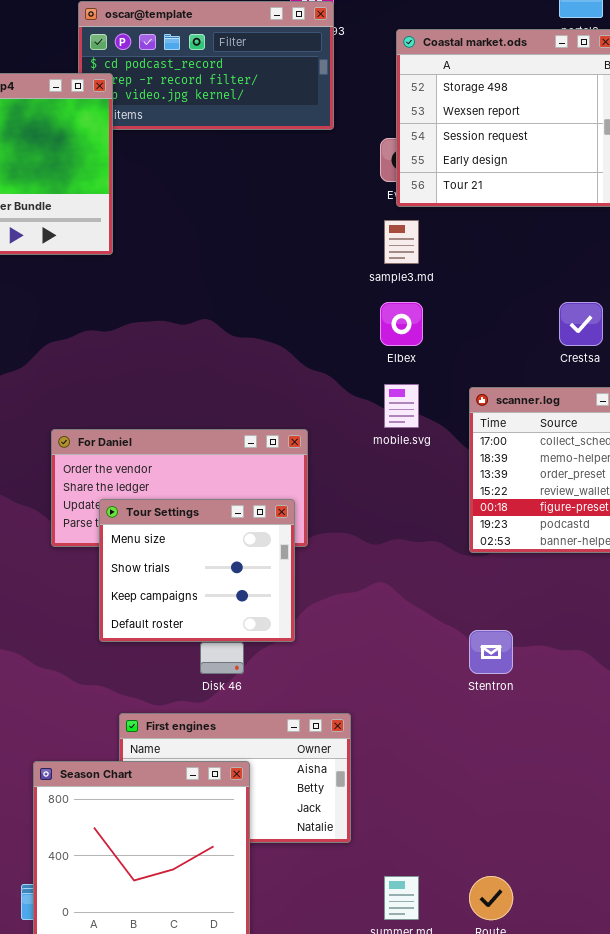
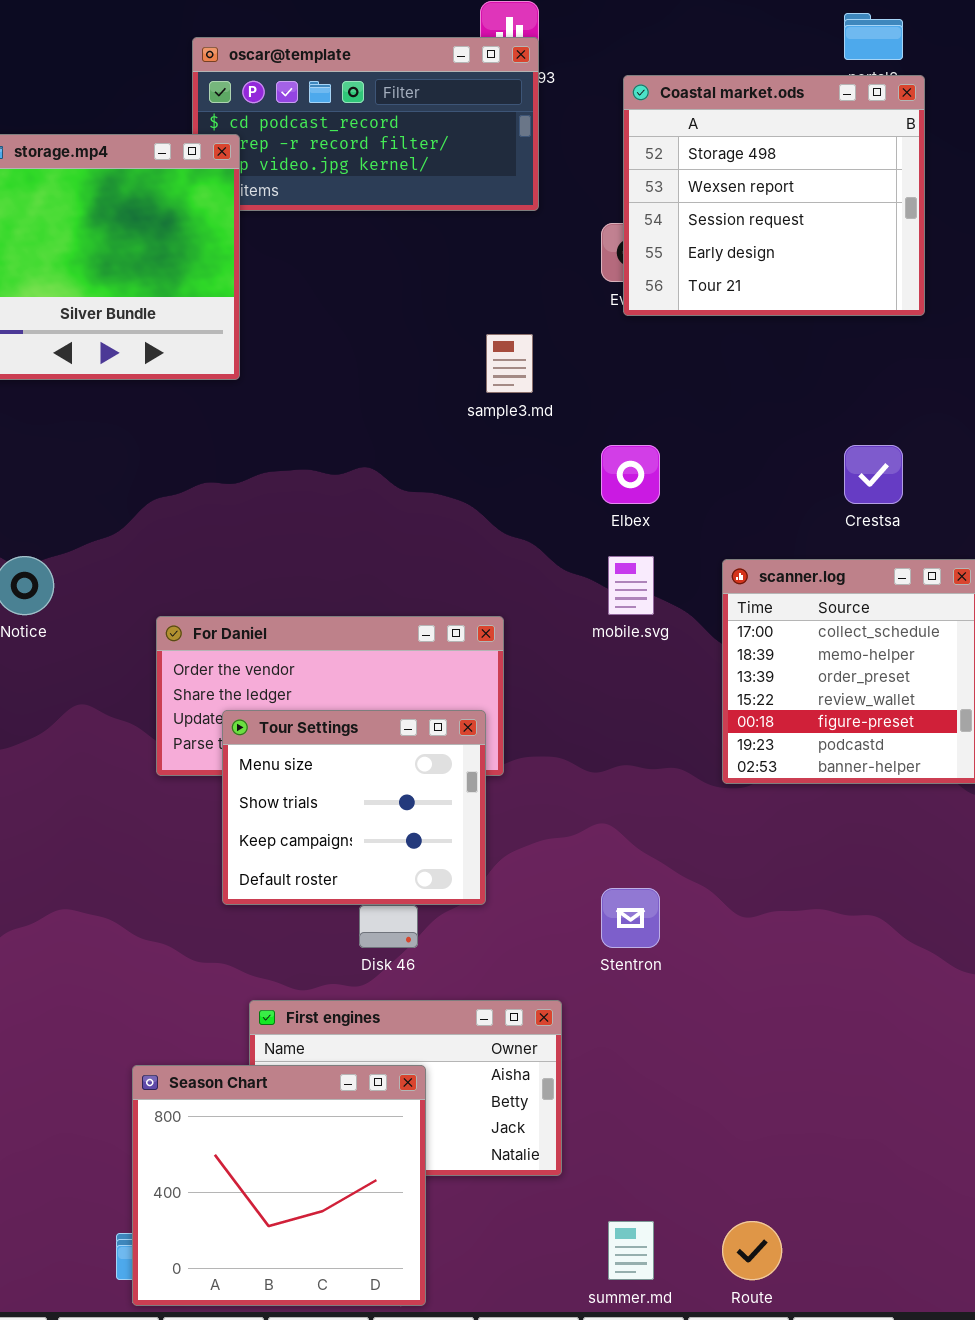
sample3.md: [384,220,419,264] -> [486,334,533,393], moved
Stentron: [469,630,513,674] -> [601,888,660,948], moved

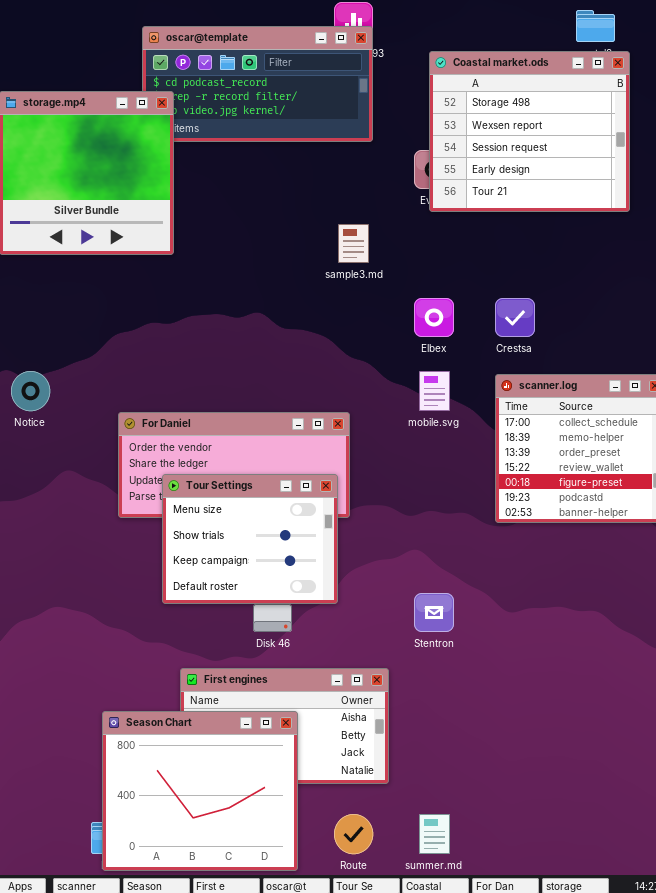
Crestsa: [844,445,903,504] -> [495,298,535,337], moved
Route: [722,1221,782,1280] -> [334,814,373,854], moved

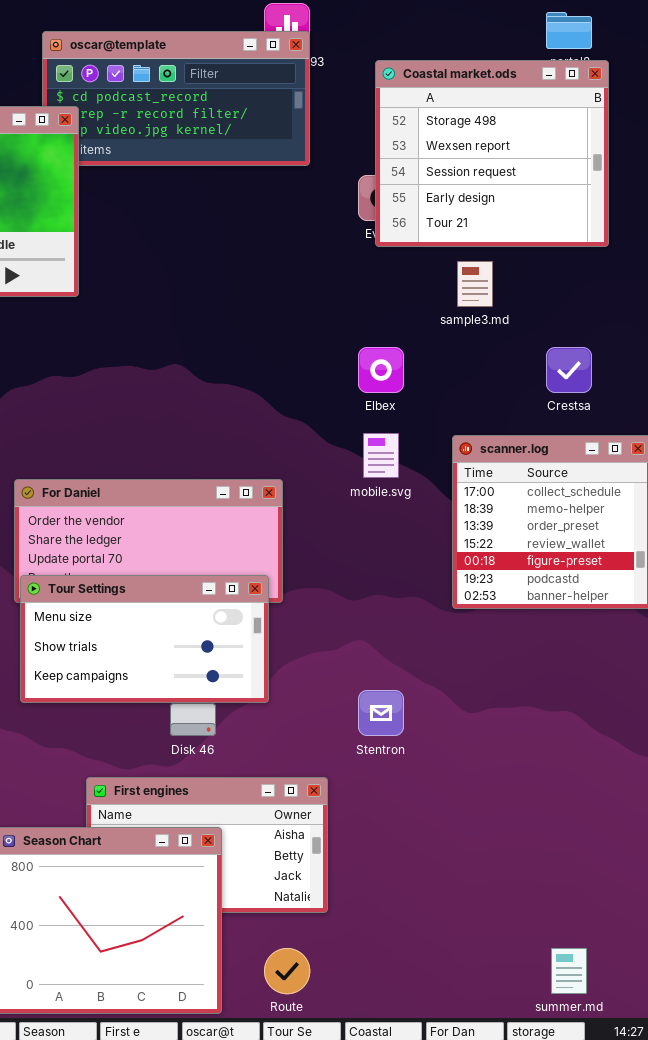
sample3.md: [338,224,369,263] -> [457,261,493,307], moved
Crestsa: [495,298,535,337] -> [546,347,592,393], moved
Tour Settings: [162,474,338,604] -> [20,575,269,703], resized
summer.md: [419,814,450,854] -> [551,948,587,994], moved

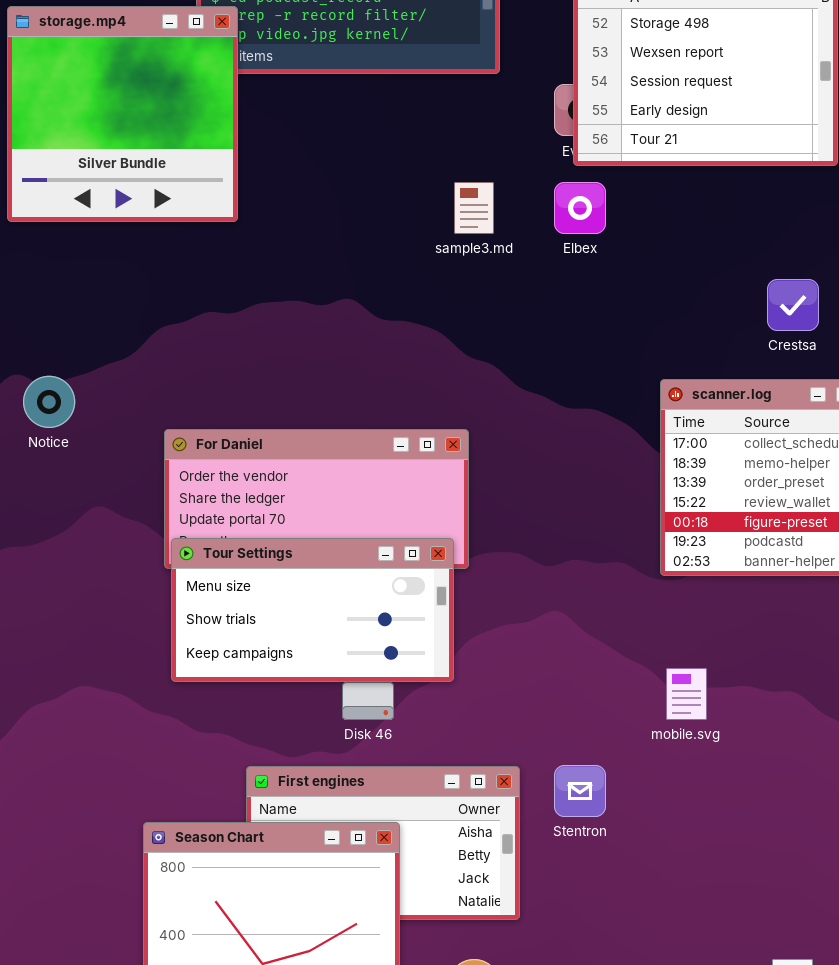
sample3.md: [457,261,493,307] -> [454,182,494,234], moved
Elbex: [358,347,404,393] -> [554,182,606,234], moved
mobile.svg: [363,433,399,478] -> [666,668,707,720], moved
Stentron: [358,690,404,736] -> [554,765,606,817], moved

